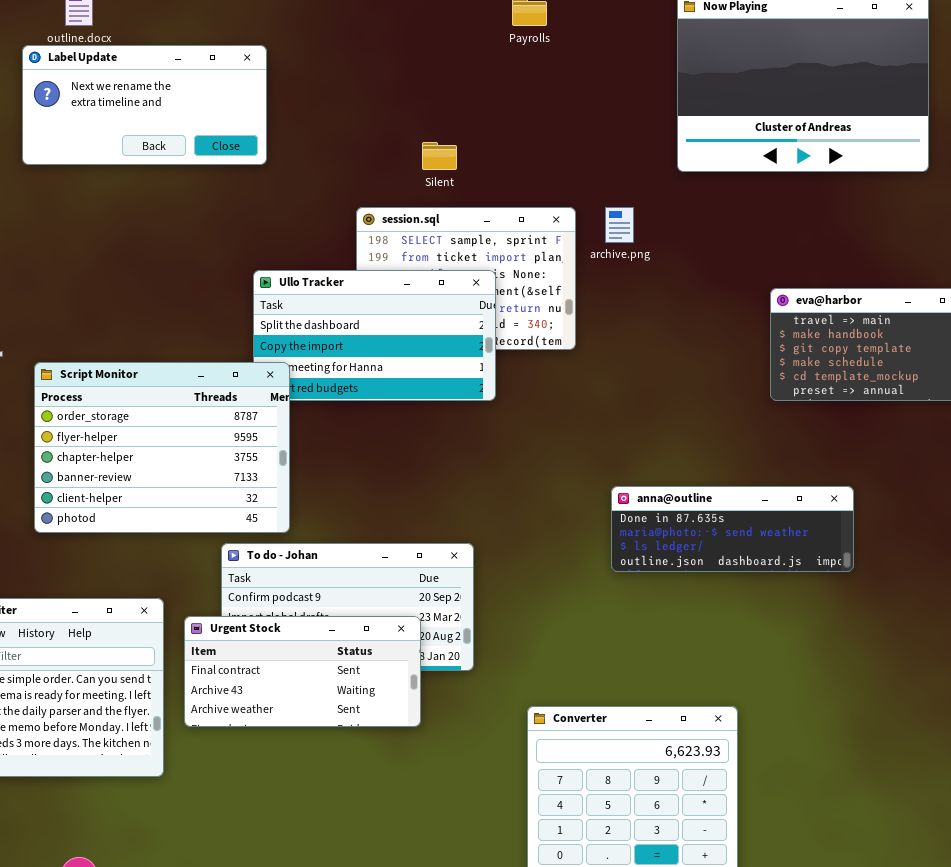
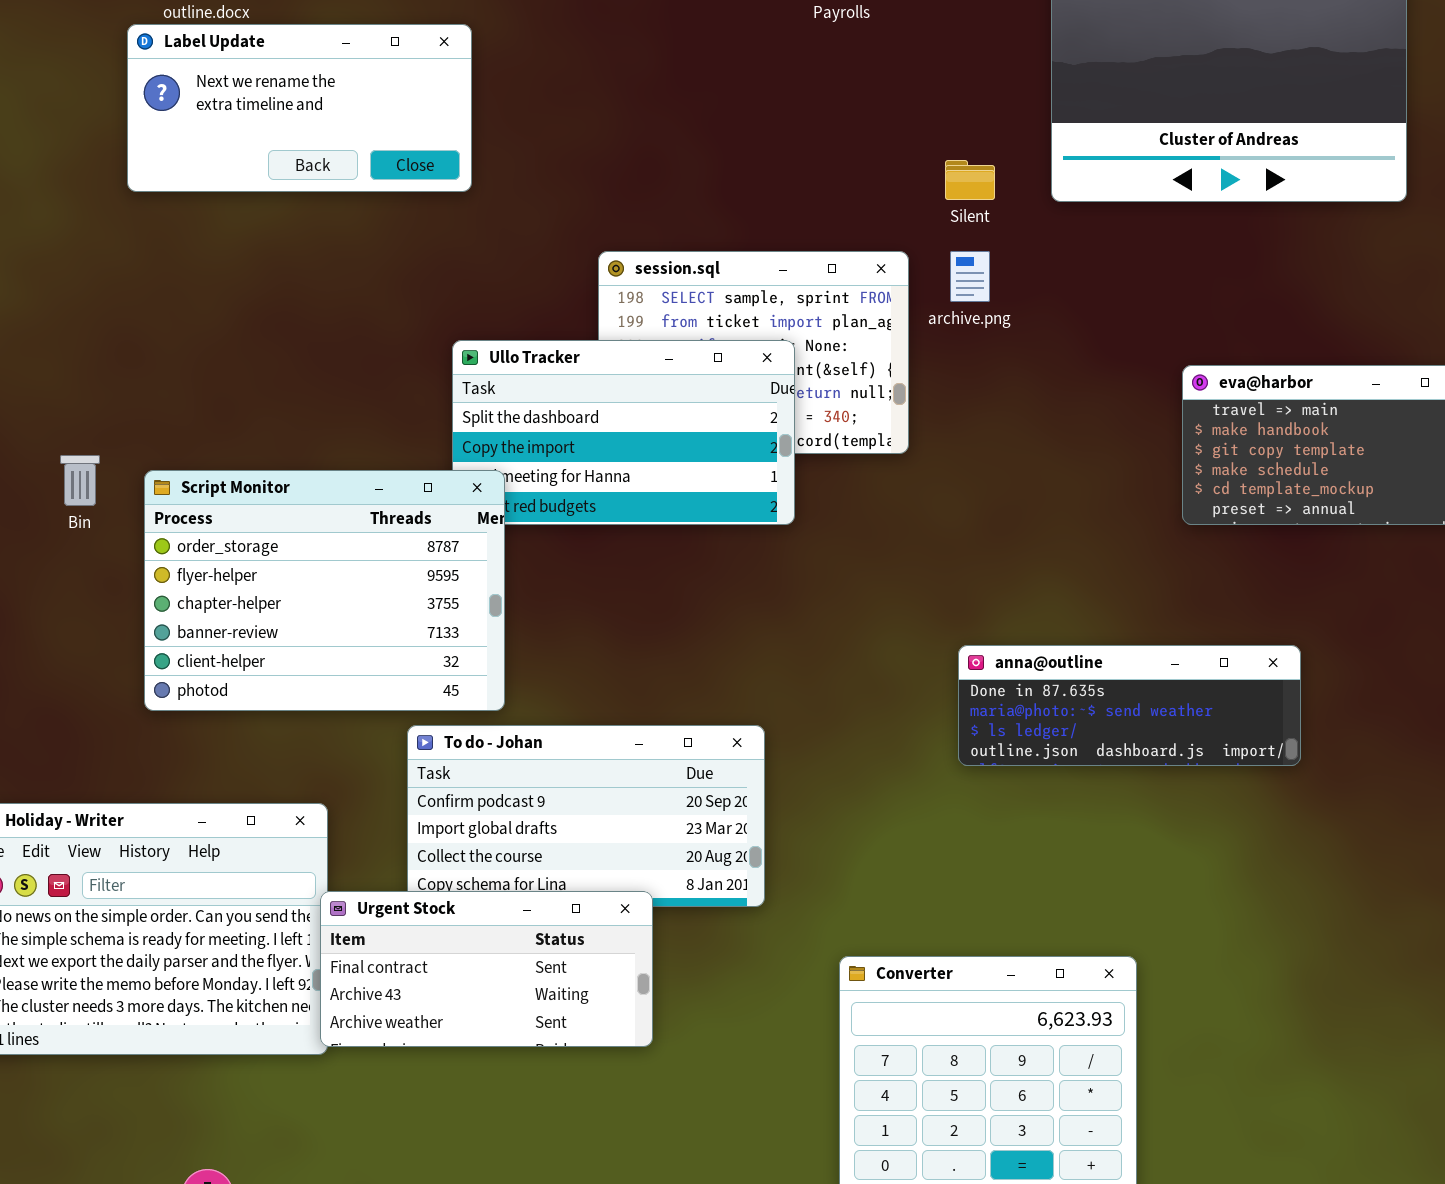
Silent: [422,142,457,170] -> [945,160,995,200], moved
Urgent Stock: [184,616,421,727] -> [320,891,653,1047], moved

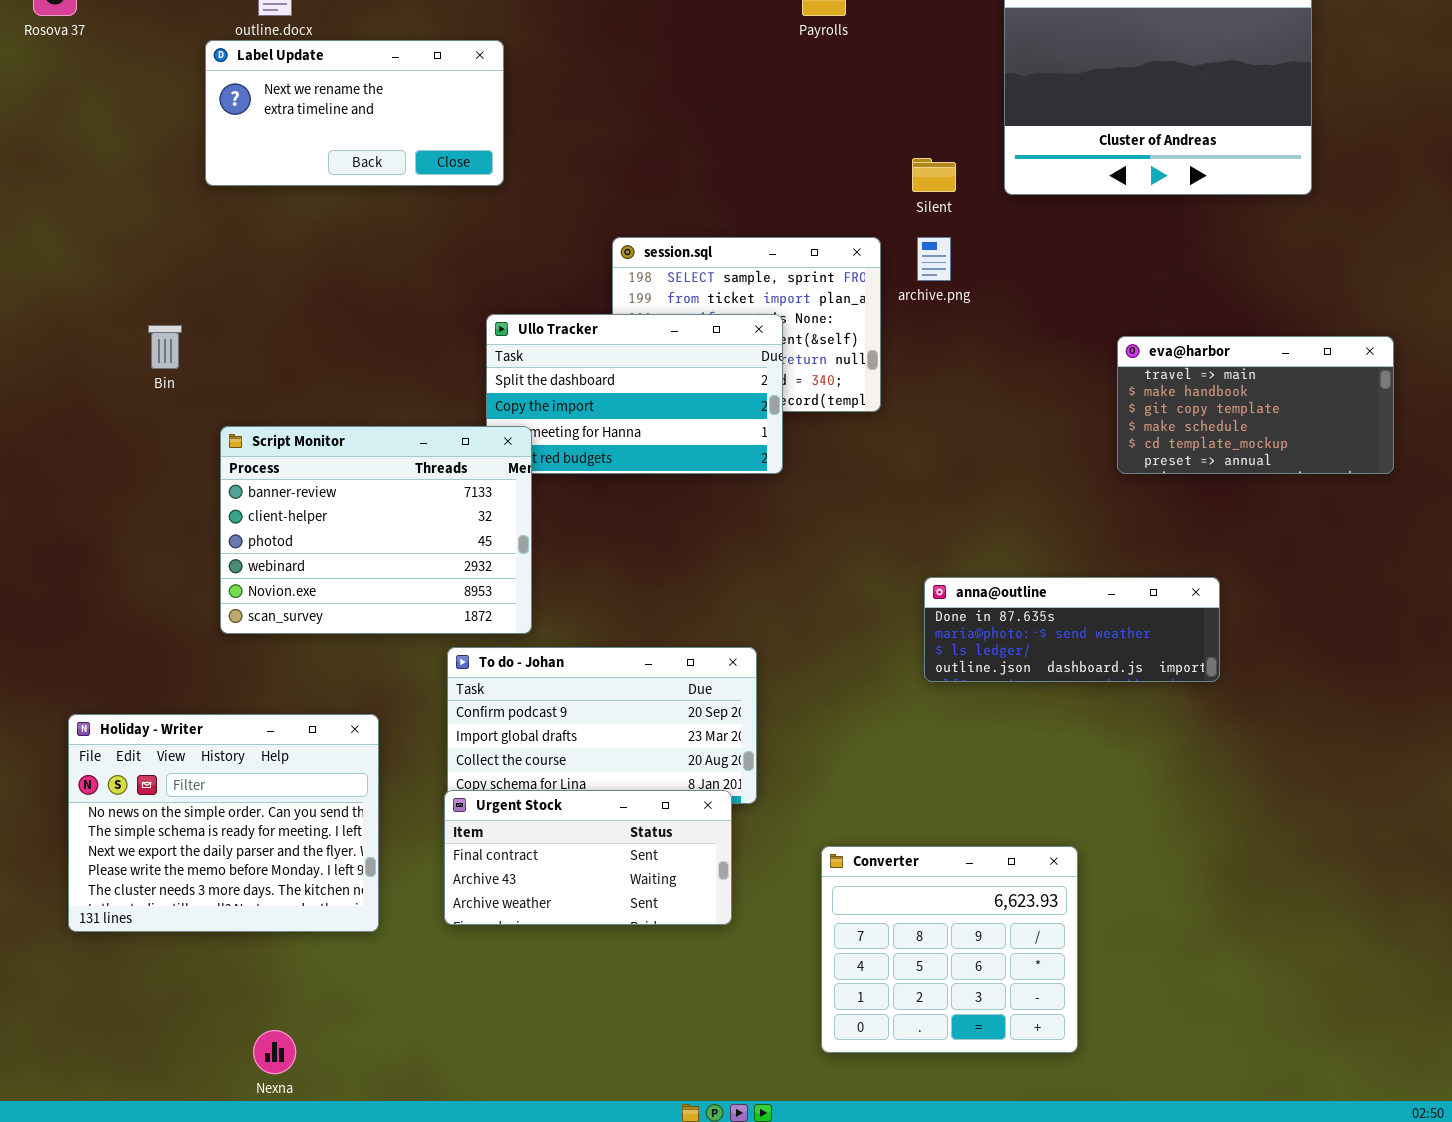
Bin: [60,455,100,506] -> [148,325,182,369], moved
Script Monitor: [144,470,505,711] -> [220,426,532,634], scrolled down 3 rows
Urgent Stock: [320,891,653,1047] -> [444,790,732,925], moved

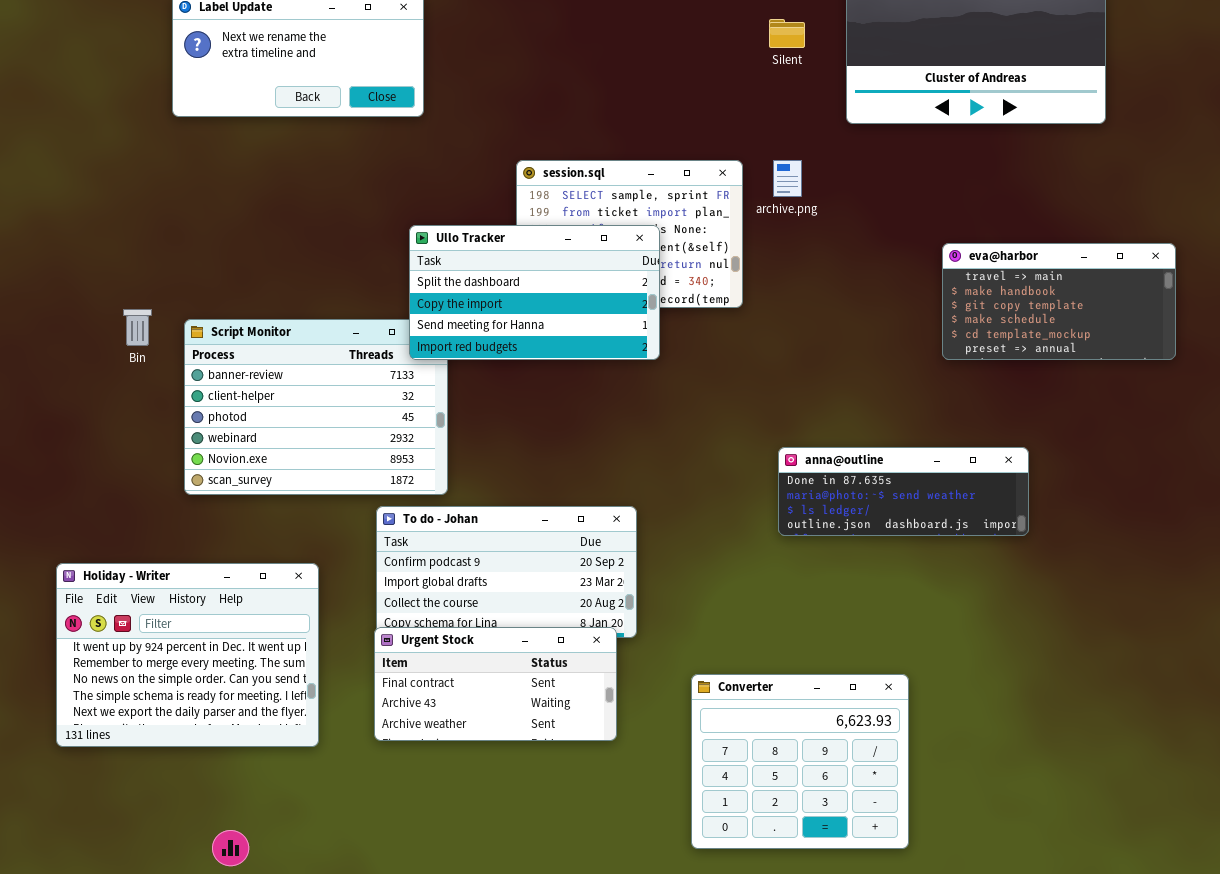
Silent: [912,158,956,192] -> [769,19,805,48], moved
Ullo Tracker: [486,314,783,474] -> [409,225,660,360], raised
Bin: [148,325,182,369] -> [123,309,152,346], moved
Holiday - Writer: [68,714,379,932] -> [56,563,319,747], scrolled up 2 rows

